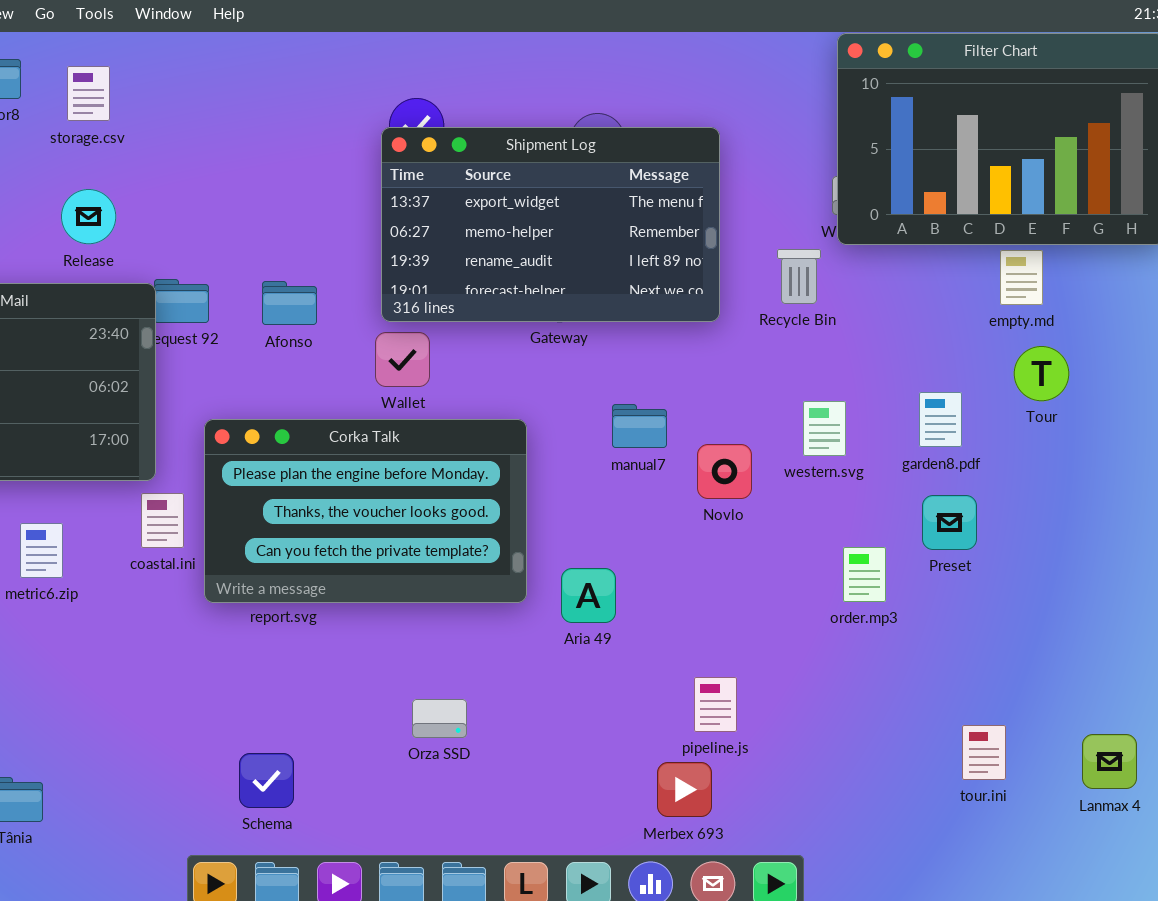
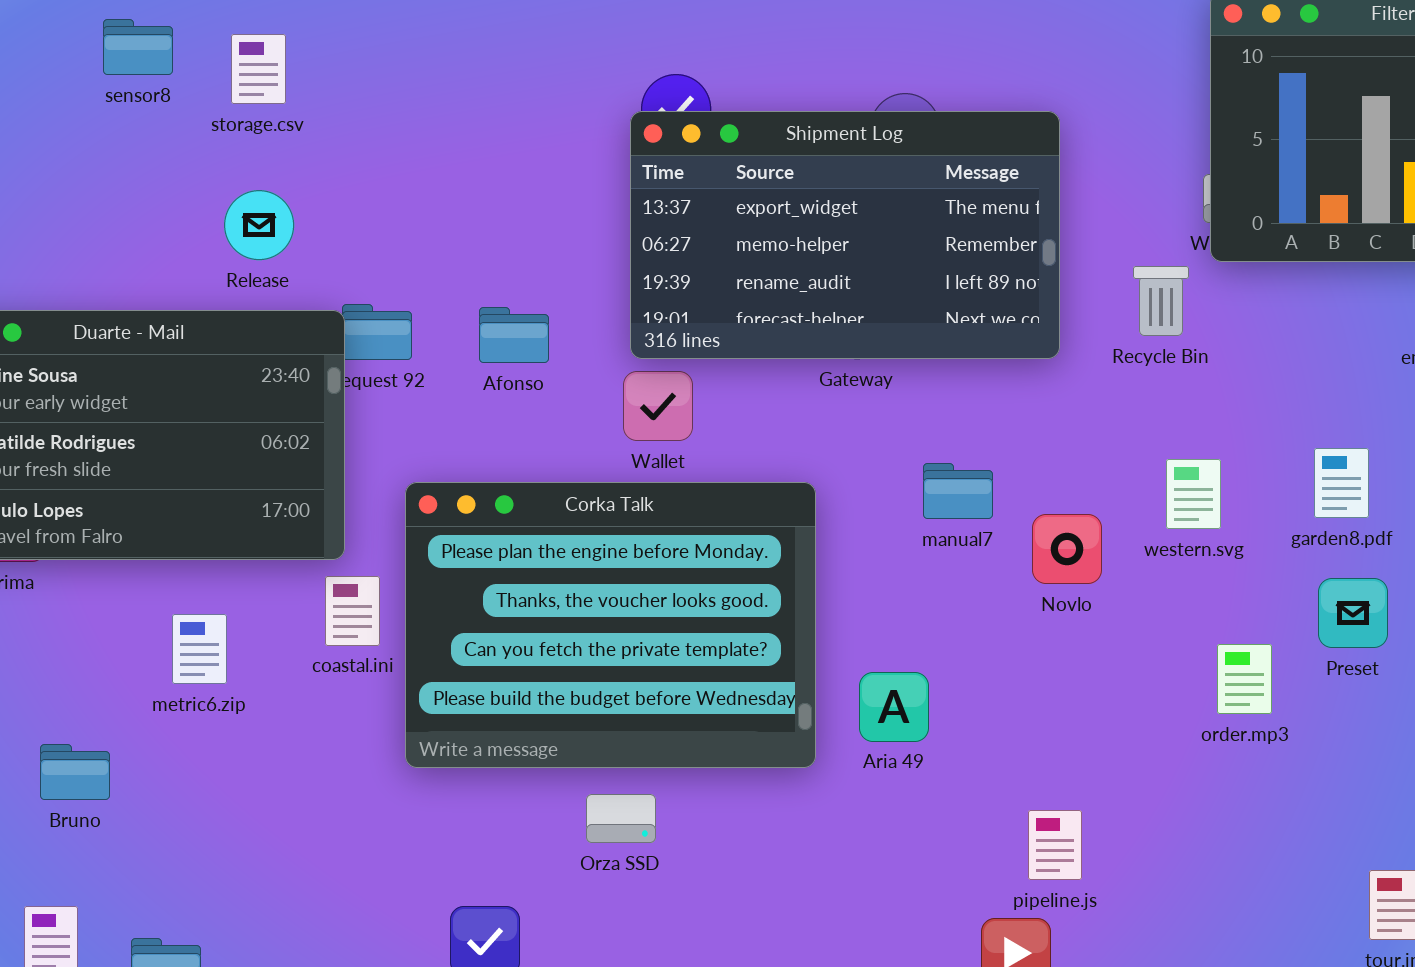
Corka Talk: [204,419,527,603] -> [405,482,816,768], resized
Orza SSD: [412,699,467,738] -> [586,794,656,843], moved

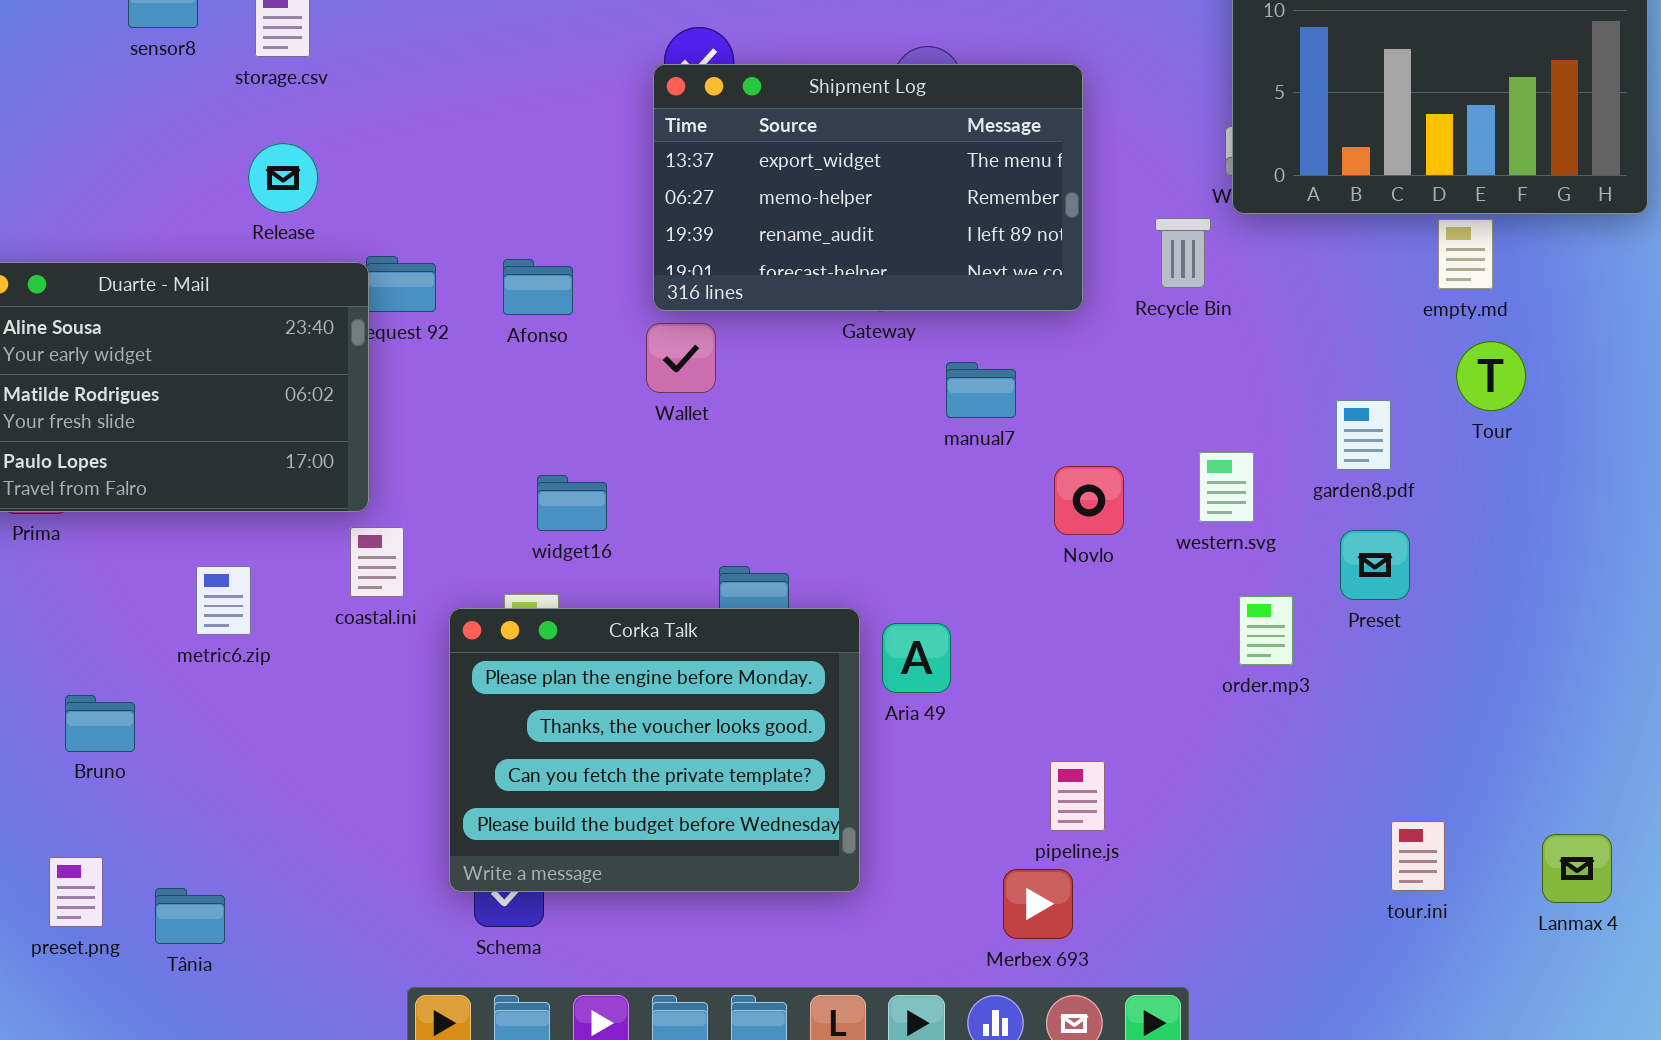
western.svg: [1166,459,1221,529] -> [1199,452,1254,522], moved
manual7: [923,463,993,519] -> [946,362,1016,418], moved
Corka Talk: [405,482,816,768] -> [449,608,860,892], moved

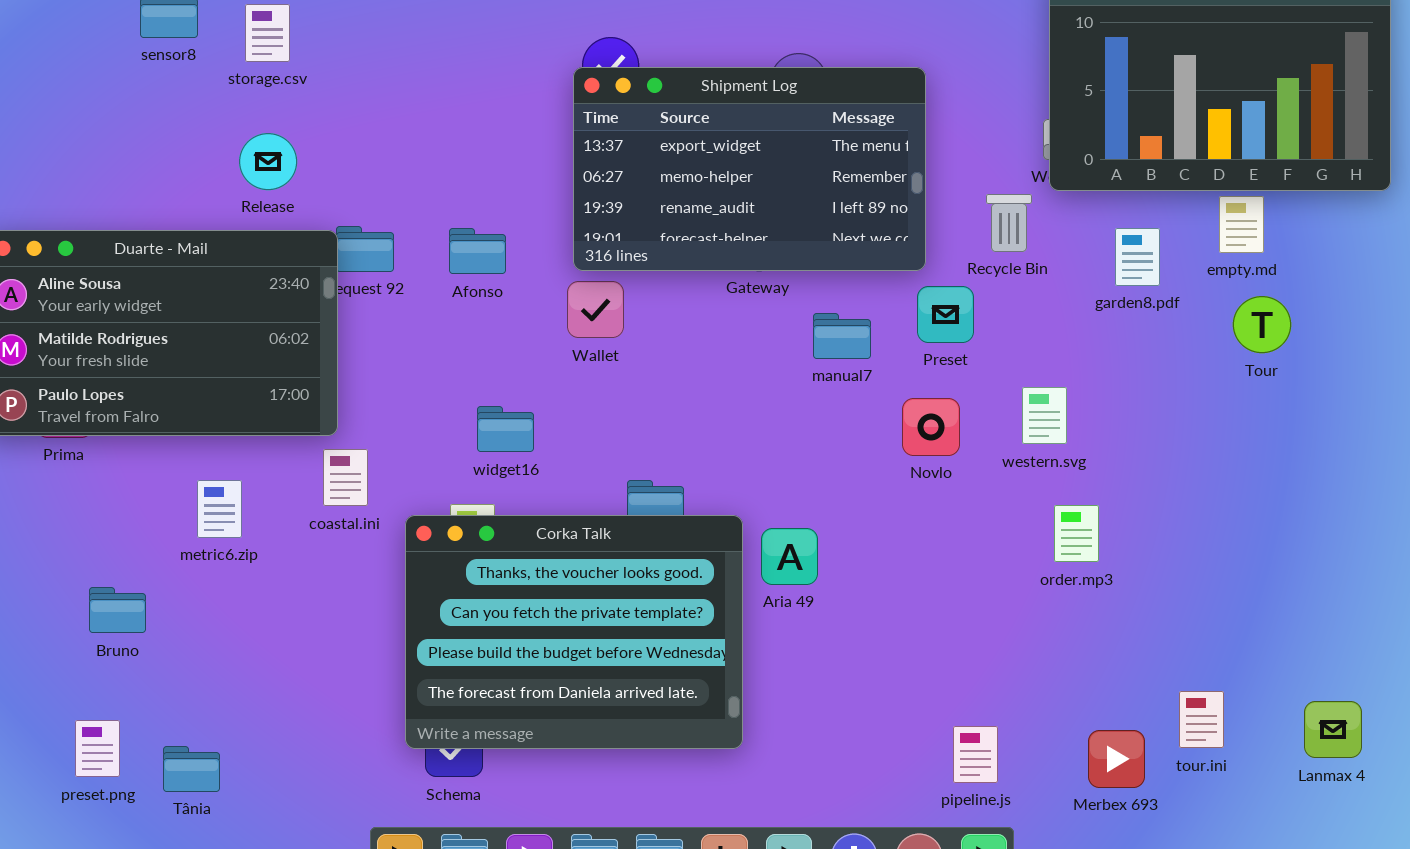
garden8.pdf: [1336,400,1391,470] -> [1115,228,1160,286], moved
Preset: [1340,530,1410,600] -> [917,286,974,343], moved
Corka Talk: [449,608,860,892] -> [405,515,743,749], scrolled down 1 row
pipeline.js: [1050,761,1105,831] -> [953,726,998,783], moved
Merbex 693: [1003,869,1073,939] -> [1088,730,1145,788], moved

